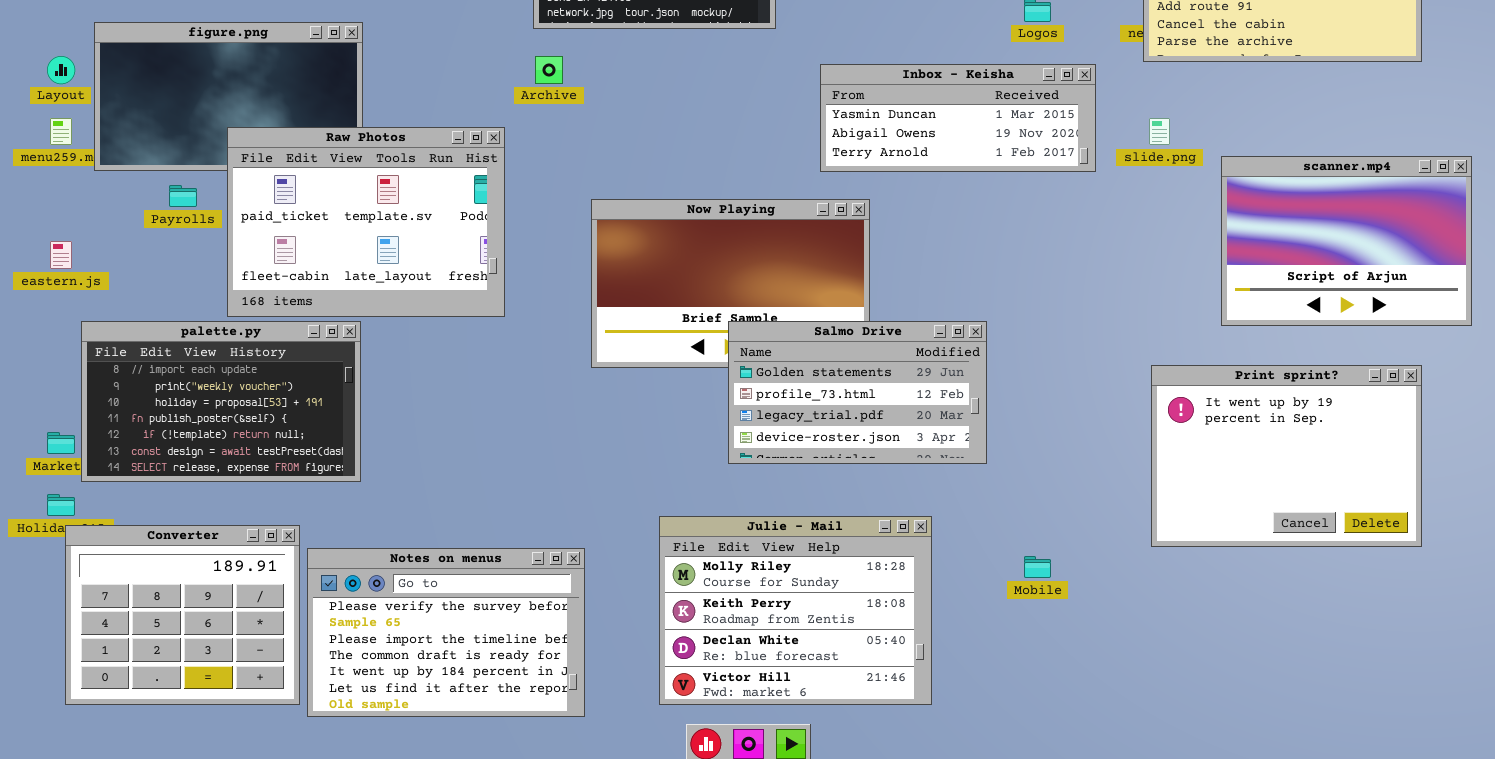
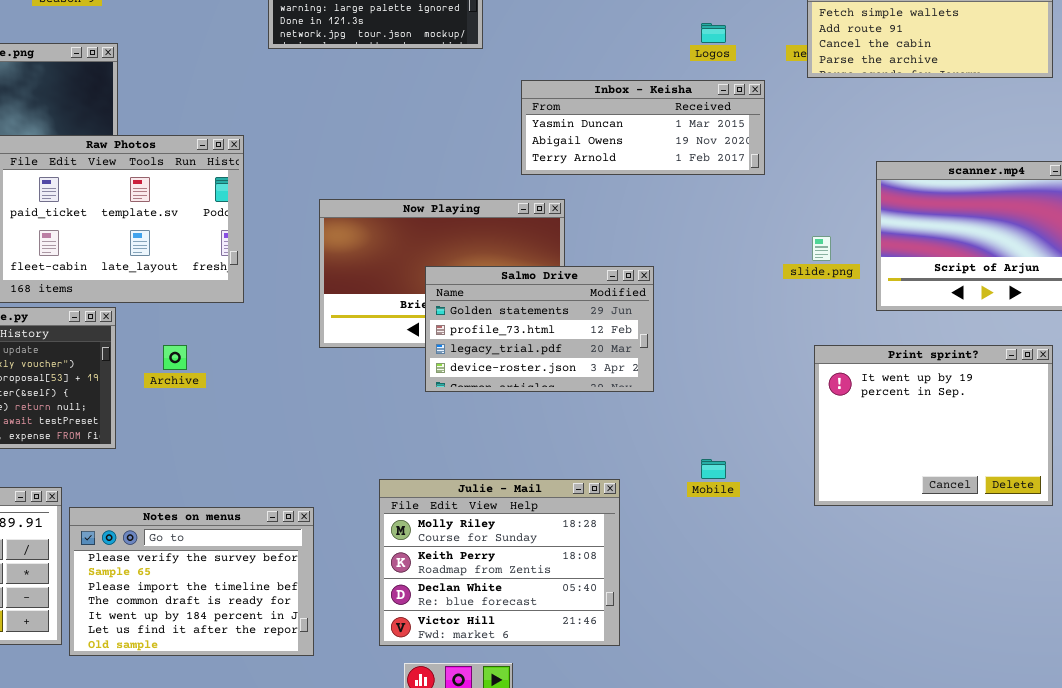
Archive: [535,56,563,84] -> [163,345,187,370], moved
slide.png: [1149,118,1170,145] -> [812,236,831,261], moved
Salmo Drive: [728,321,987,464] -> [425,266,654,392], moved
Mobile: [1024,556,1051,578] -> [701,459,726,479], moved

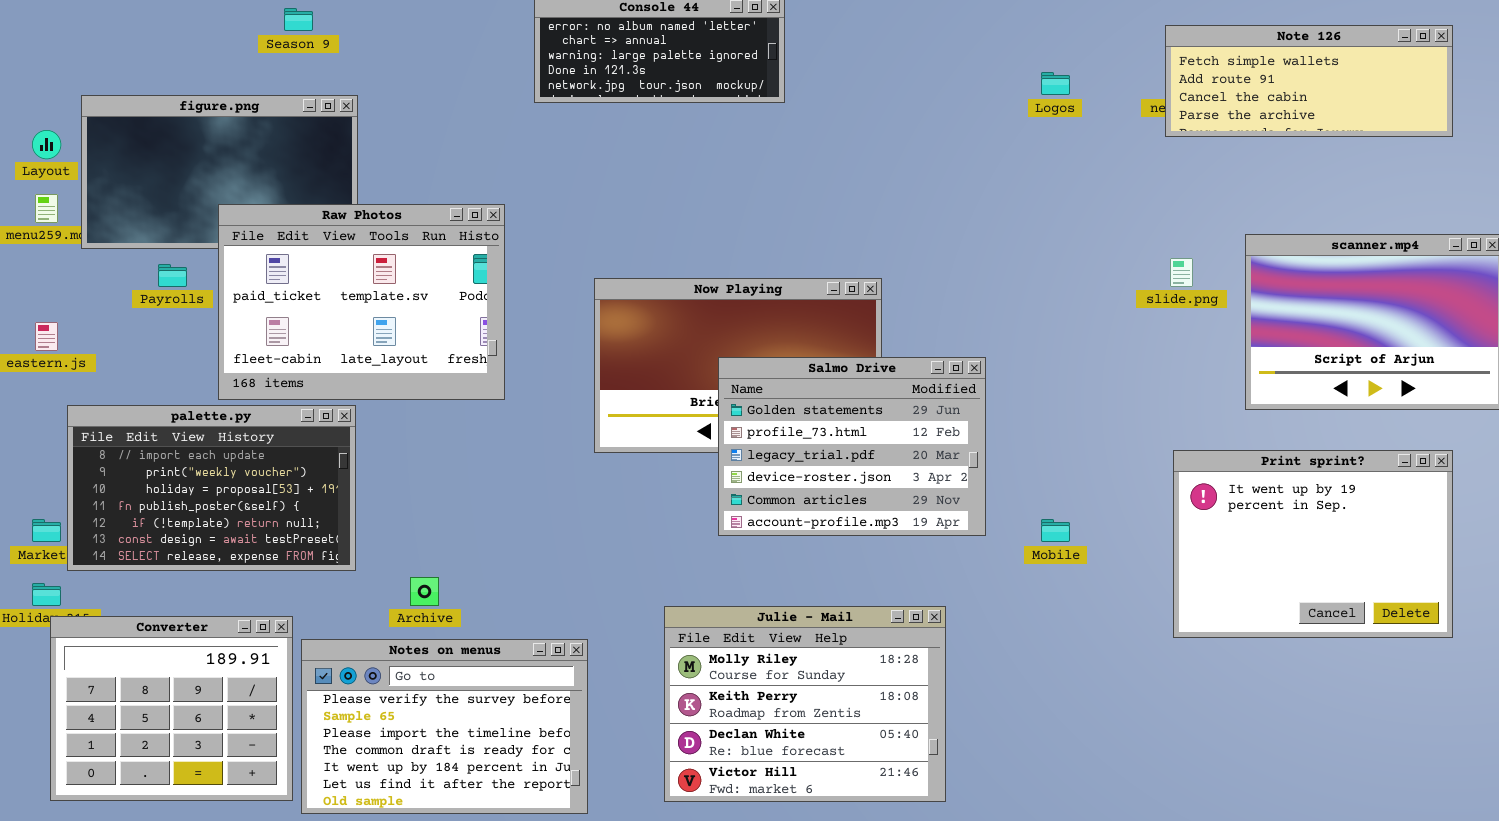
Inbox - Keisha: [521,80,765,175] -> none, closed
slide.png: [812,236,831,261] -> [1170,258,1193,287], moved
Salmo Drive: [425,266,654,392] -> [718,357,986,536], resized
Archive: [163,345,187,370] -> [410,577,439,606], moved
Mobile: [701,459,726,479] -> [1041,519,1070,542], moved

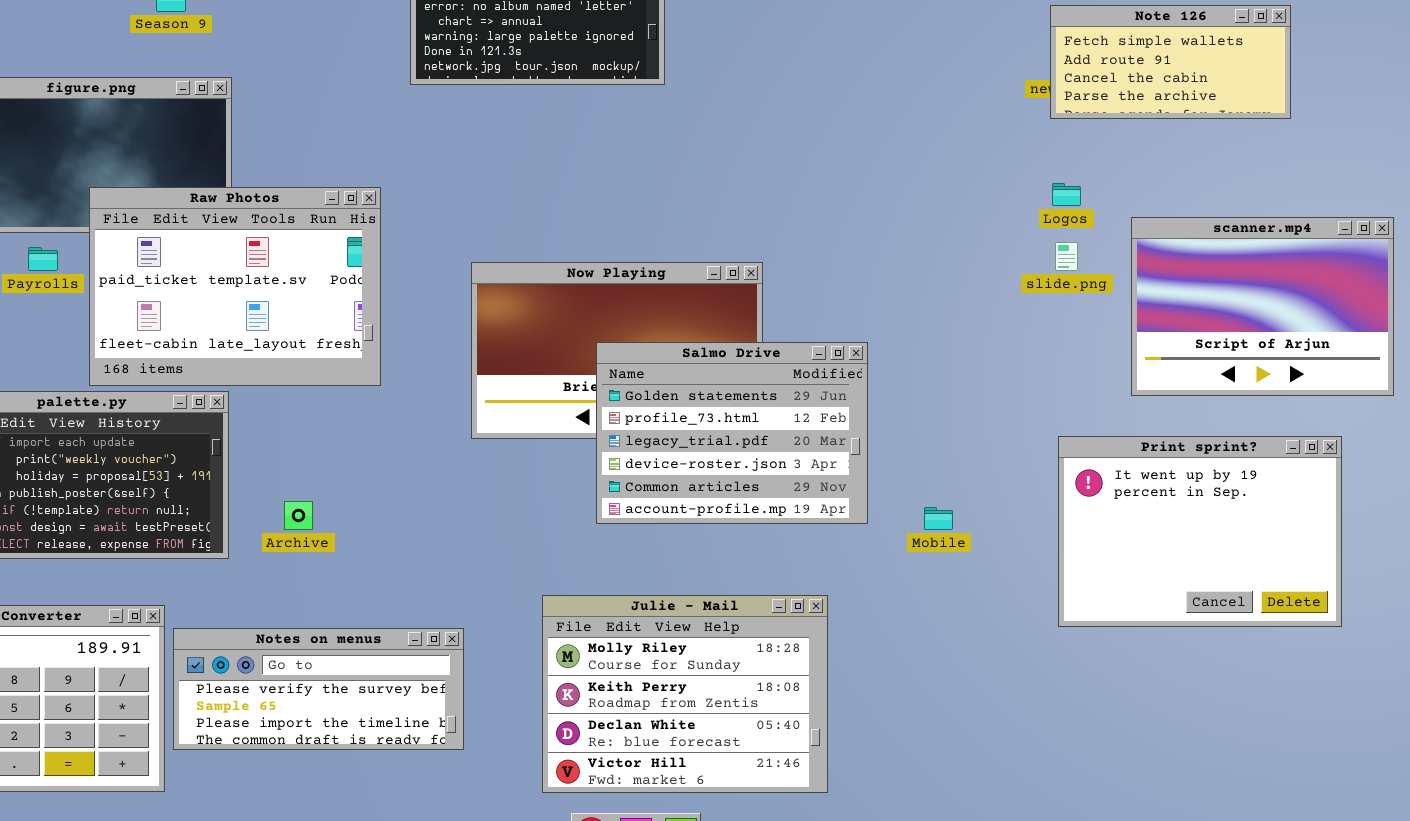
Note 126: [1165,25,1453,137] -> [1050,5,1291,119], resized
Logos: [1041,72,1070,95] -> [1052,183,1081,206], moved
Archive: [410,577,439,606] -> [284,501,313,530], moved
Notes on menus: [301,639,588,814] -> [173,628,464,750], resized

